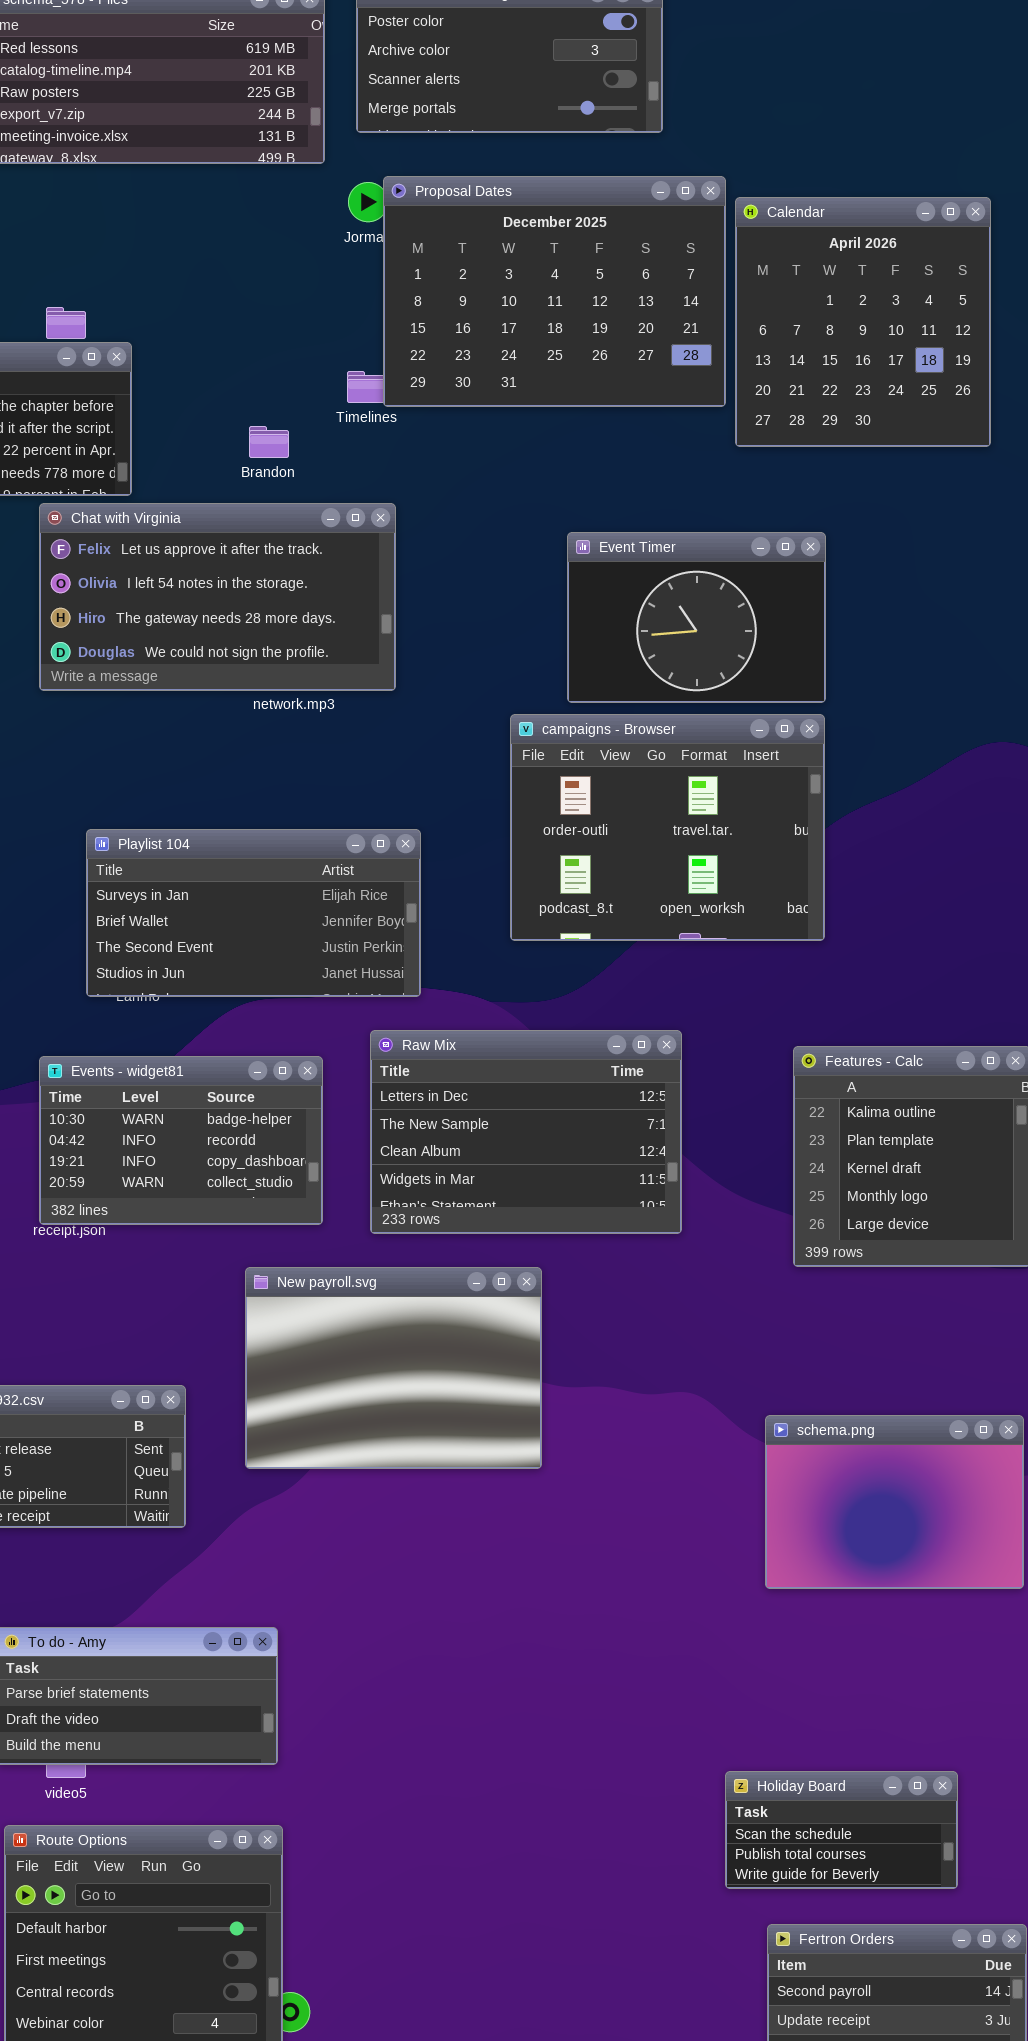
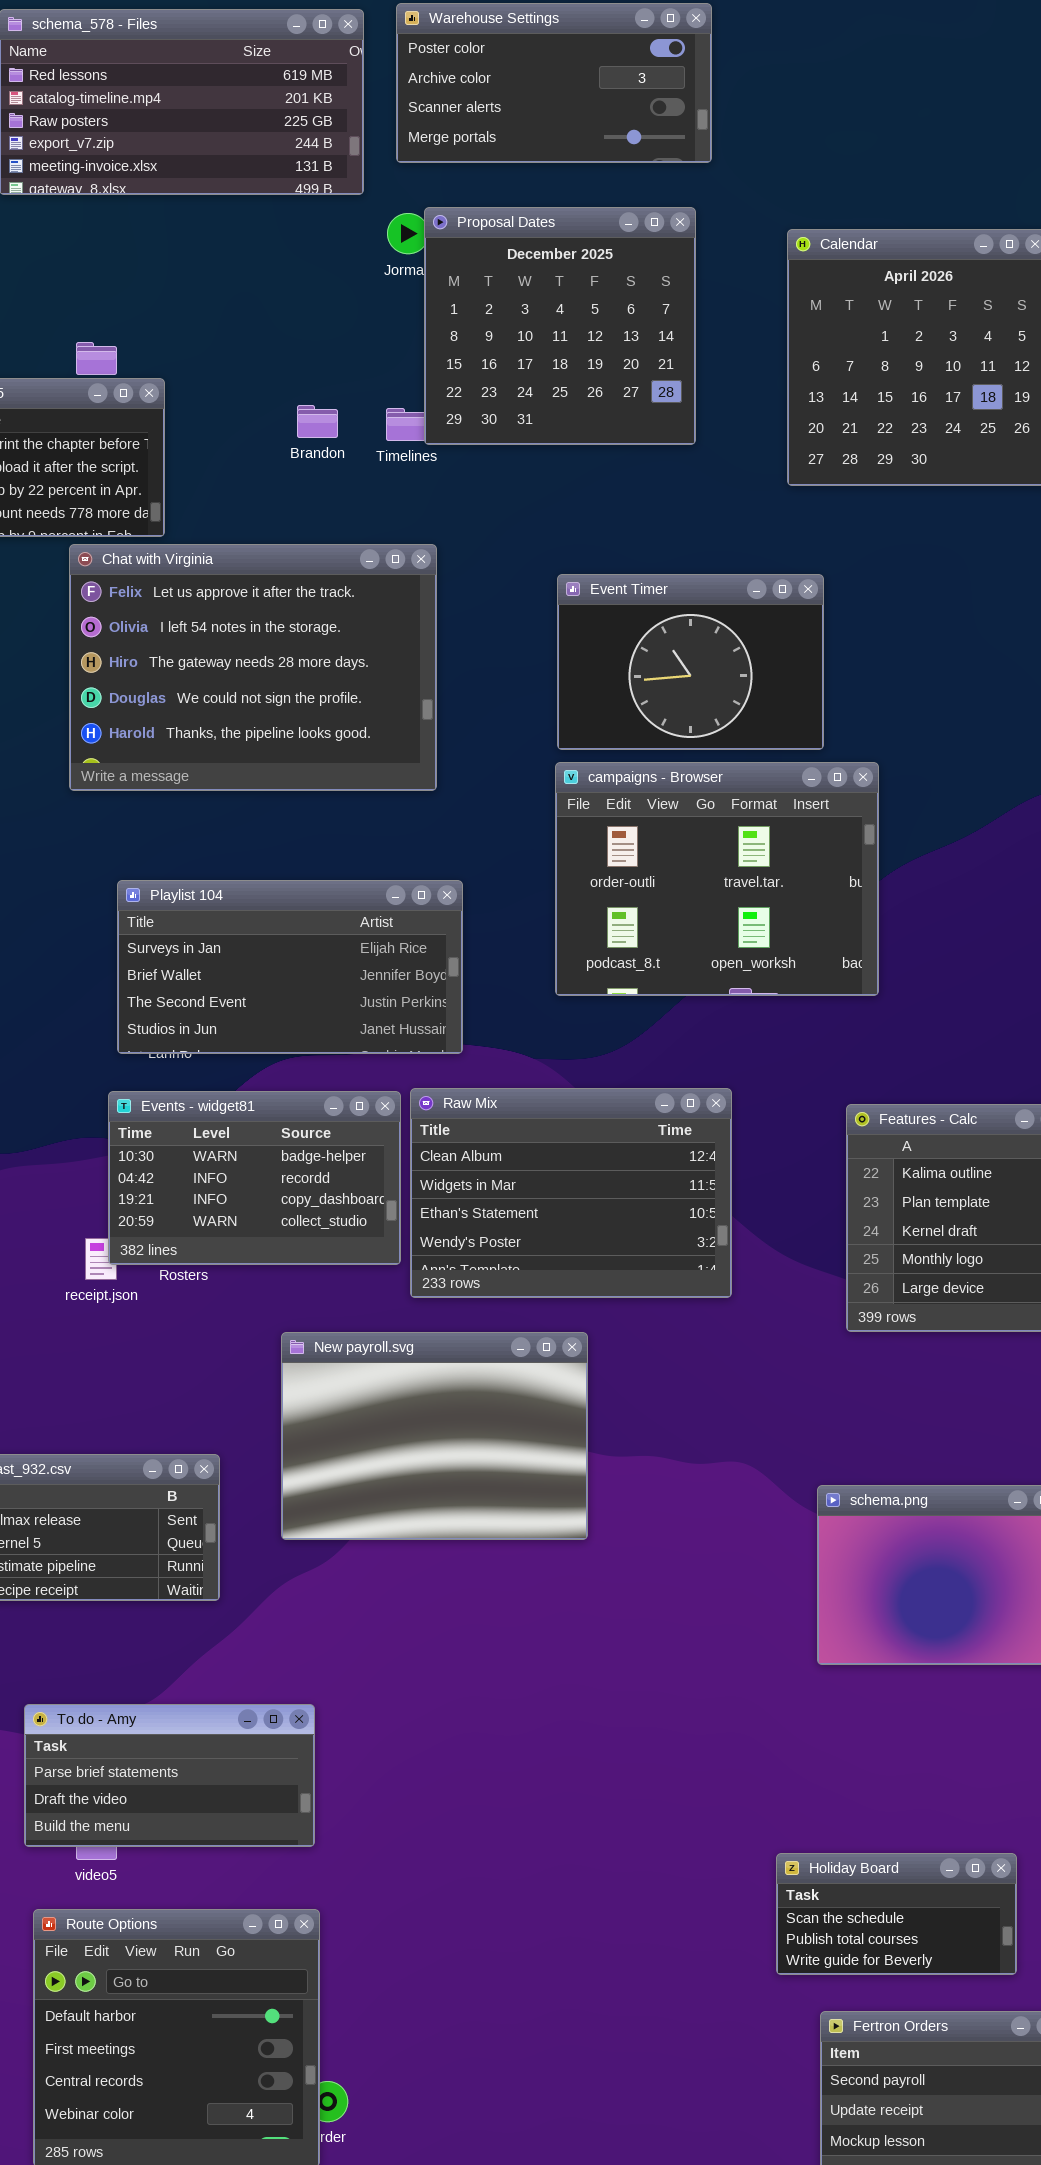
Proposal Dates: [383,176,726,407] -> [424,207,696,445], resized
Brandon: [249,426,289,458] -> [297,405,338,438], moved
Chat with Virginia: [39,503,396,691] -> [69,544,437,791], resized
Event Timer: [567,532,826,703] -> [557,574,824,750], moved
Raw Mix: [370,1030,682,1234] -> [410,1088,732,1298], scrolled down 2 rows
Events - widget81: [39,1056,323,1225] -> [108,1091,401,1265], moved

